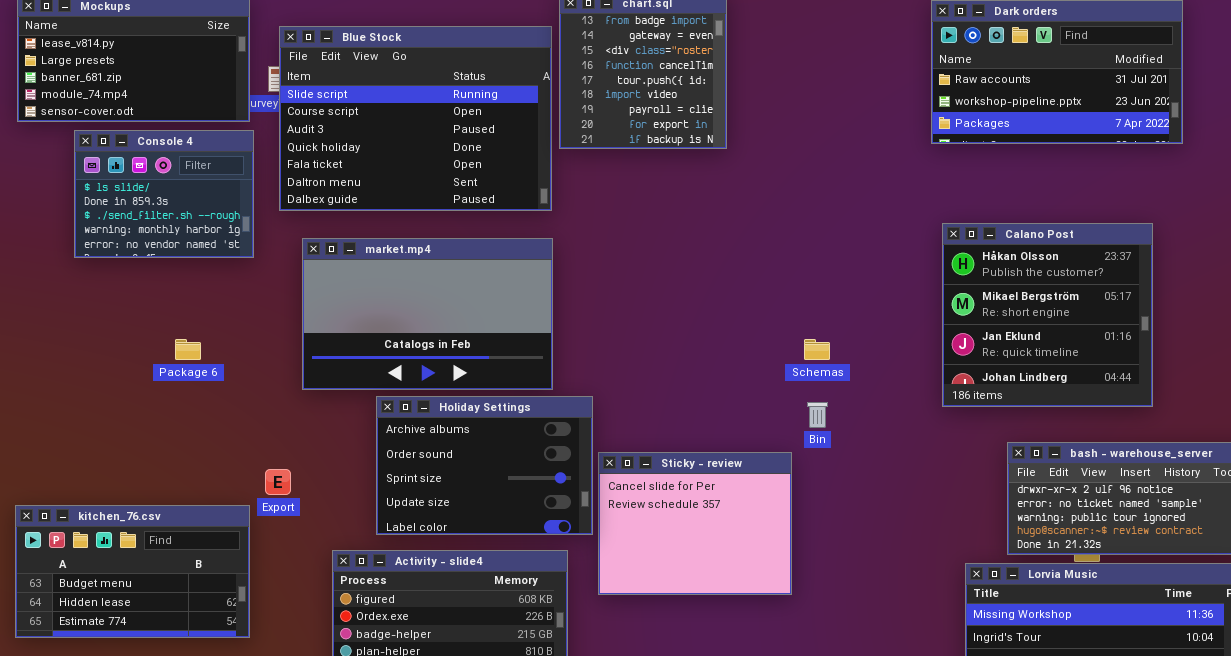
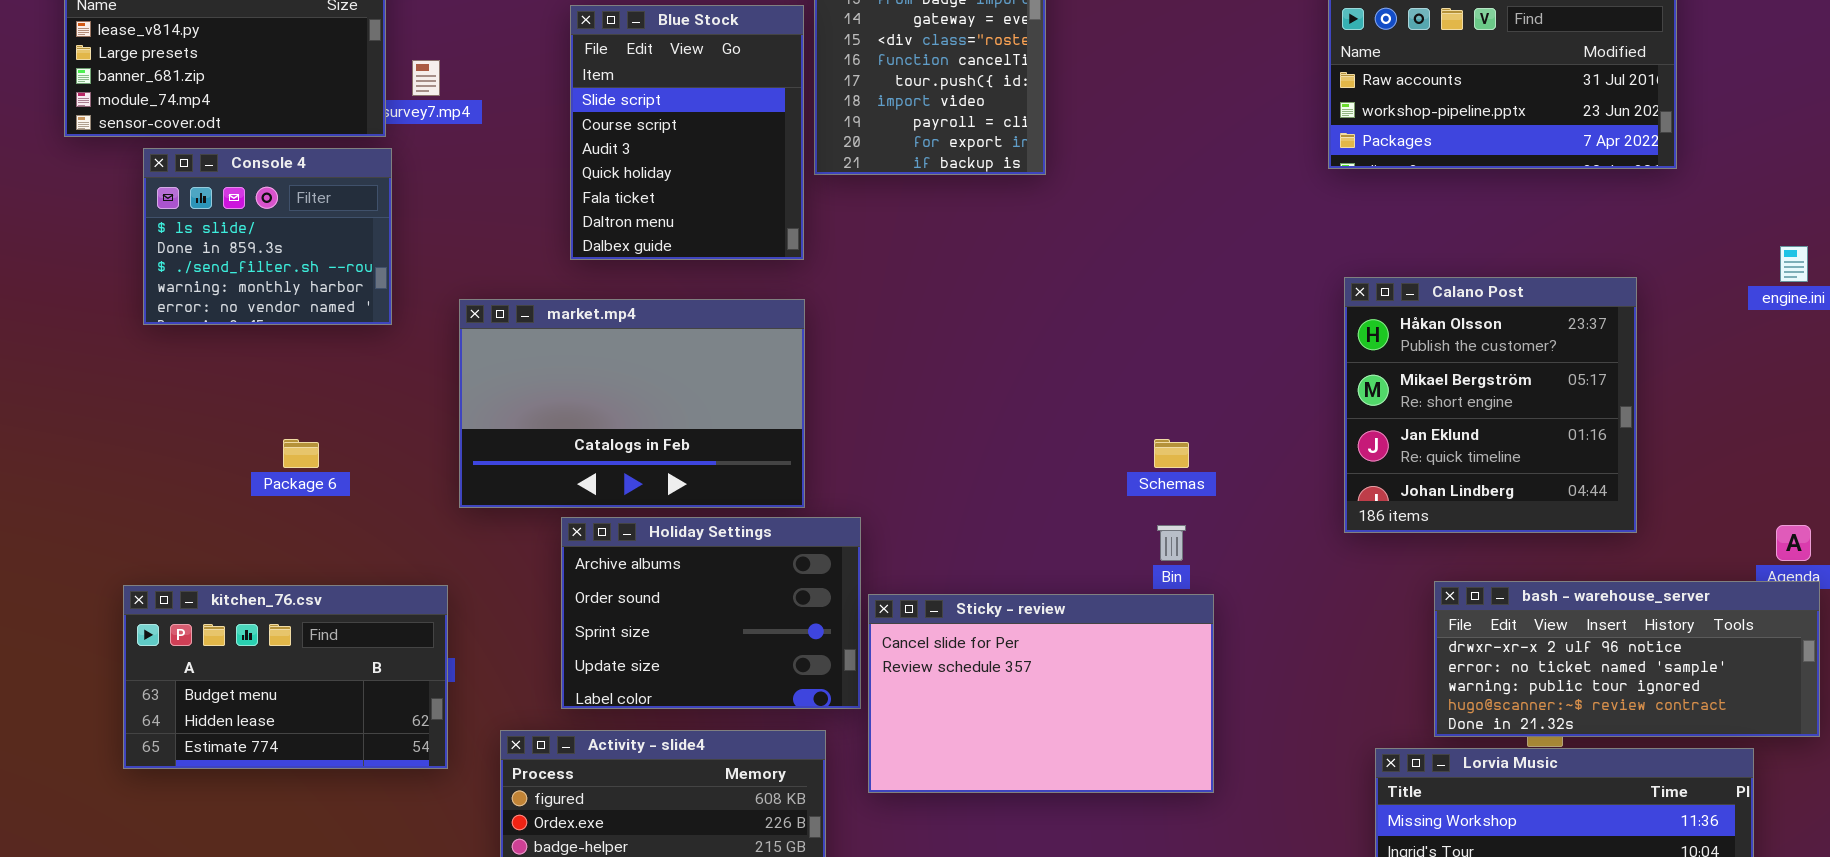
Blue Stock: [279,26,552,211] -> [570,5,804,260], resized
Sticky - review: [598,452,792,595] -> [868,594,1214,793], resized
kitchen_76.csv: [15,505,250,638] -> [123,585,448,769], moved

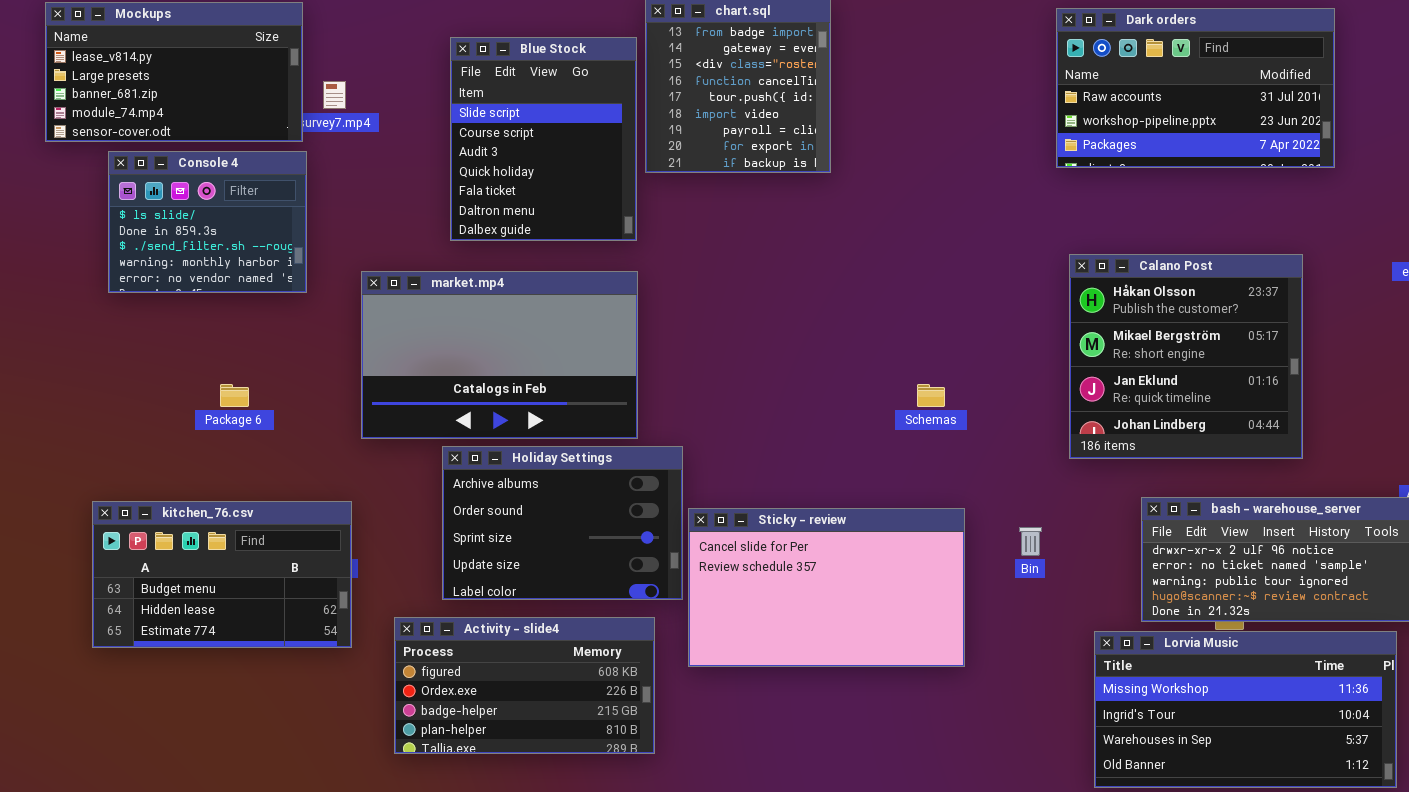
Bin: [1157,525,1186,561] -> [1019,527,1042,556], moved

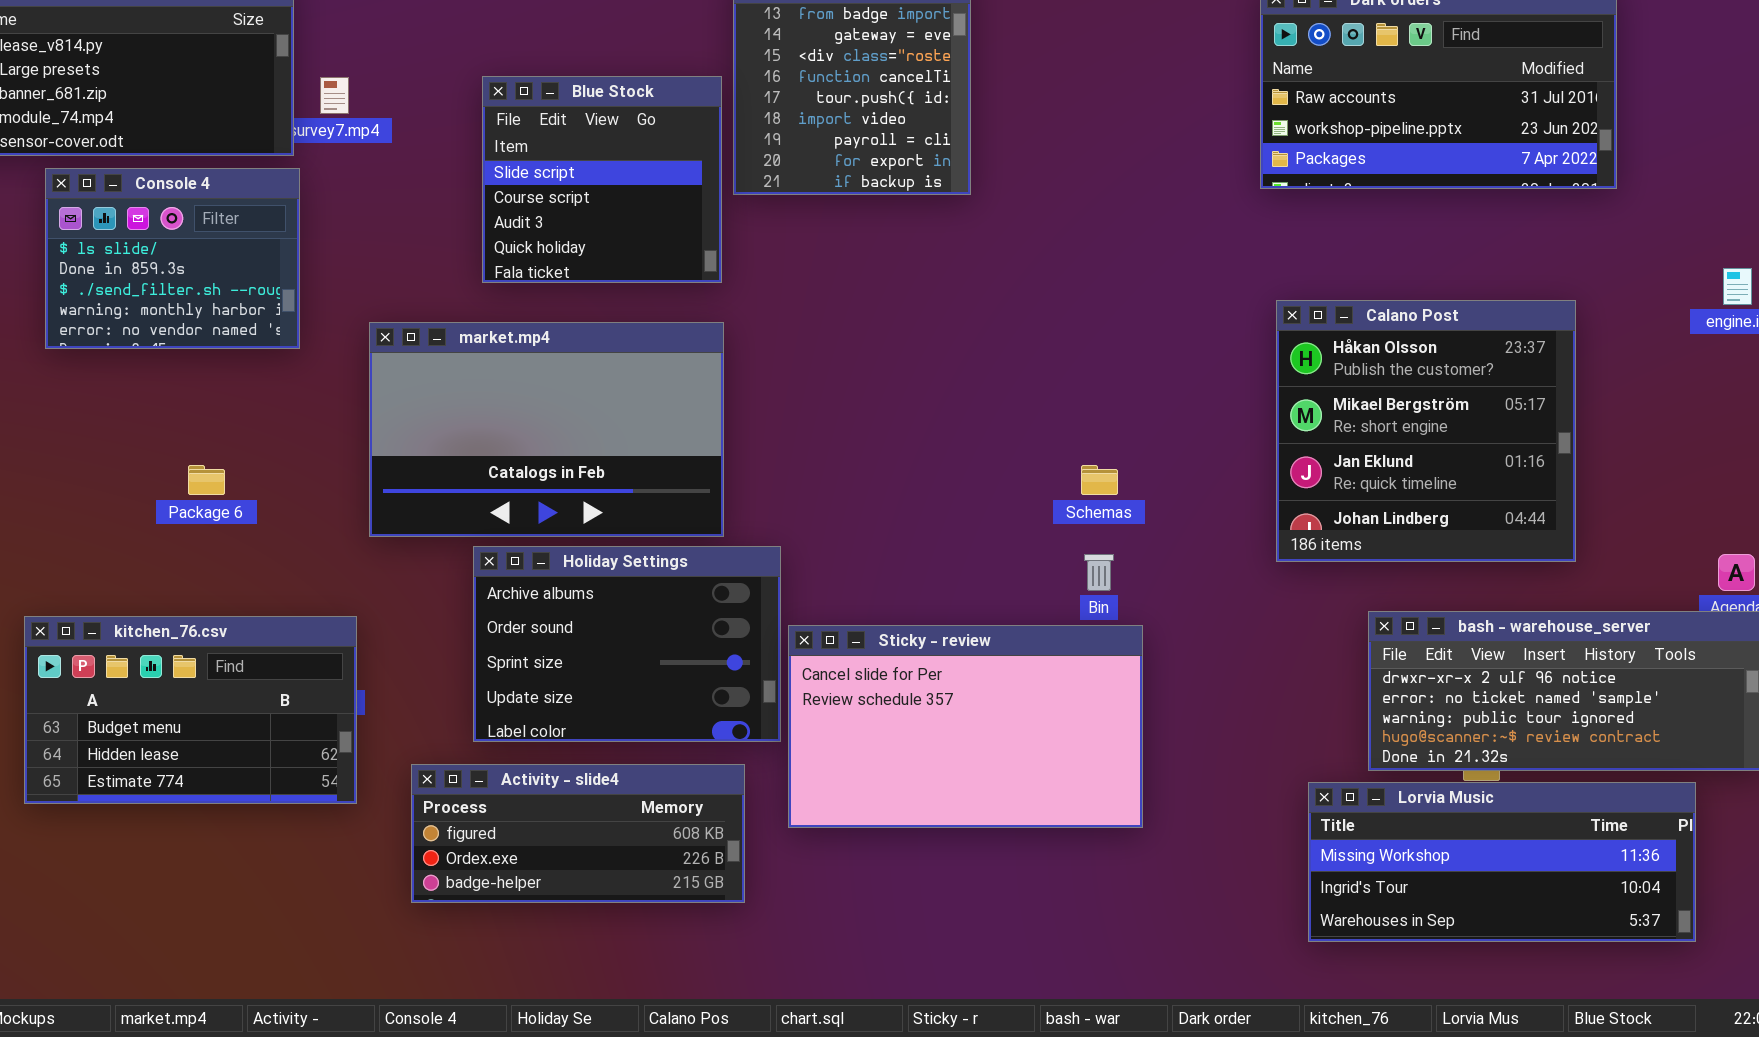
Blue Stock: [450,37,637,241] -> [482,76,722,283], resized
Bin: [1019,527,1042,556] -> [1084,554,1114,591], moved
Activity - slide4: [394,617,655,754] -> [411,764,745,903], resized
Lorvia Music: [1094,631,1397,788] -> [1308,782,1696,942], resized

